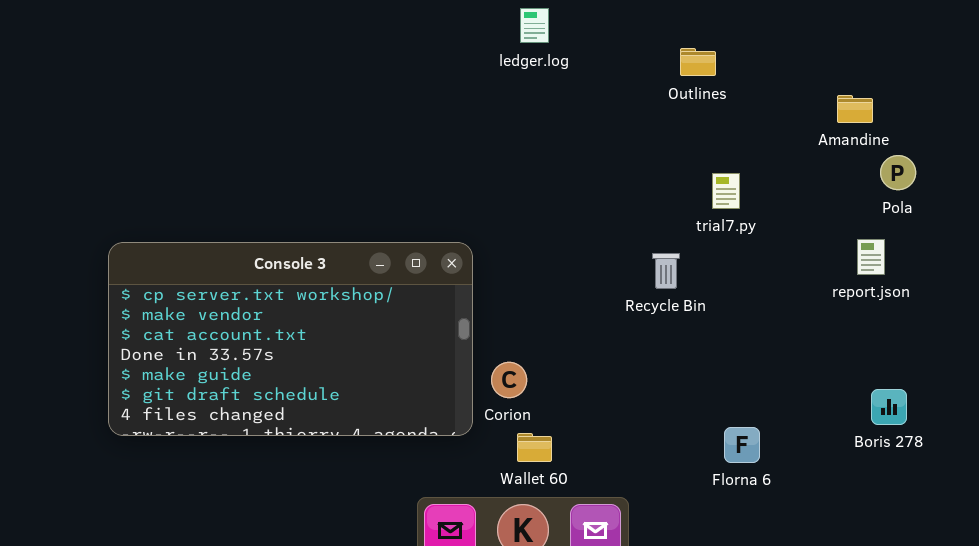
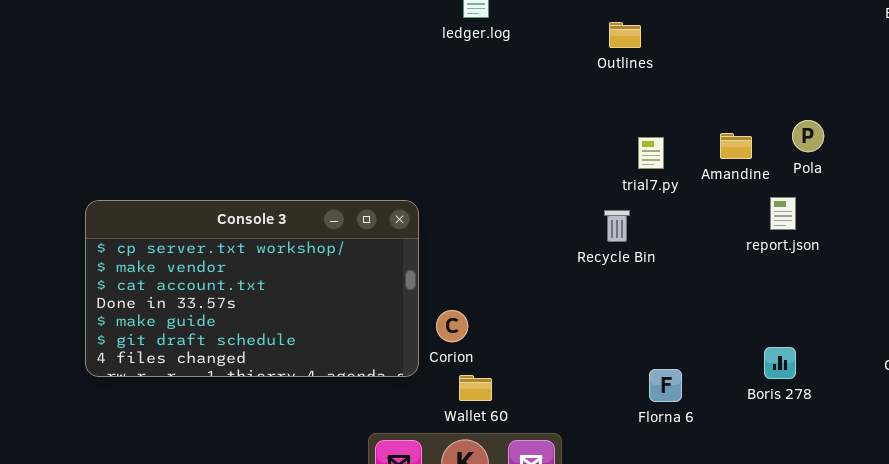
Amandine: [837,95,873,123] -> [720,133,752,159], moved
Recycle Bin: [652,253,680,289] -> [604,210,630,242], moved
Boris 278: [871,389,907,425] -> [764,347,796,379], moved

